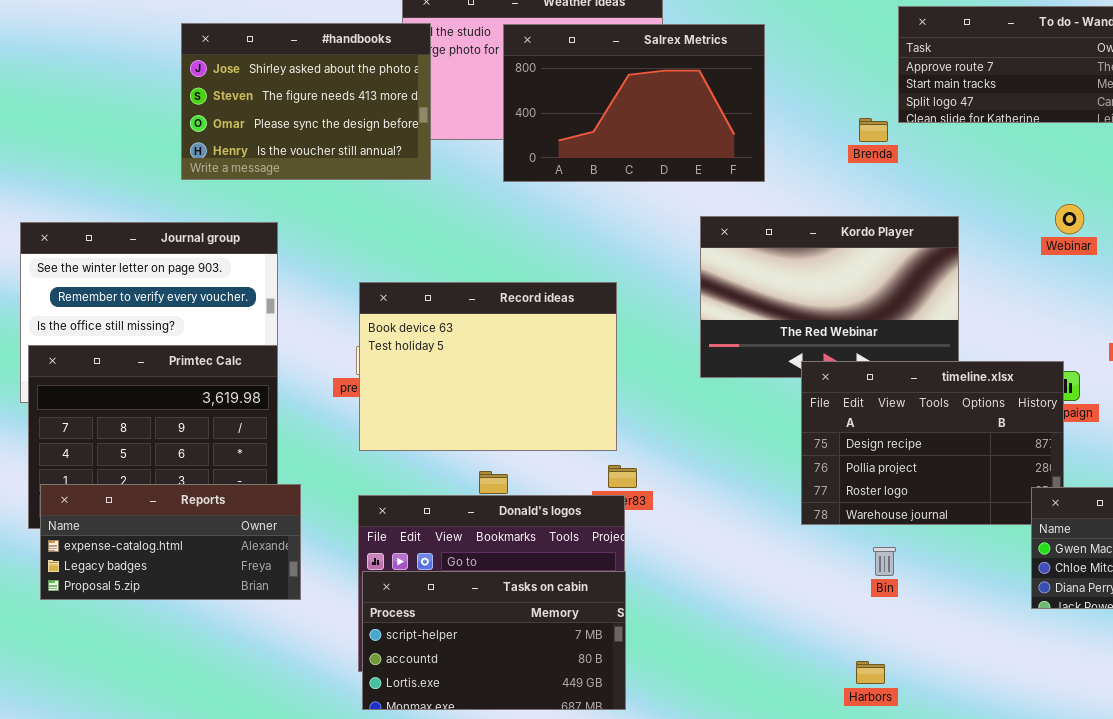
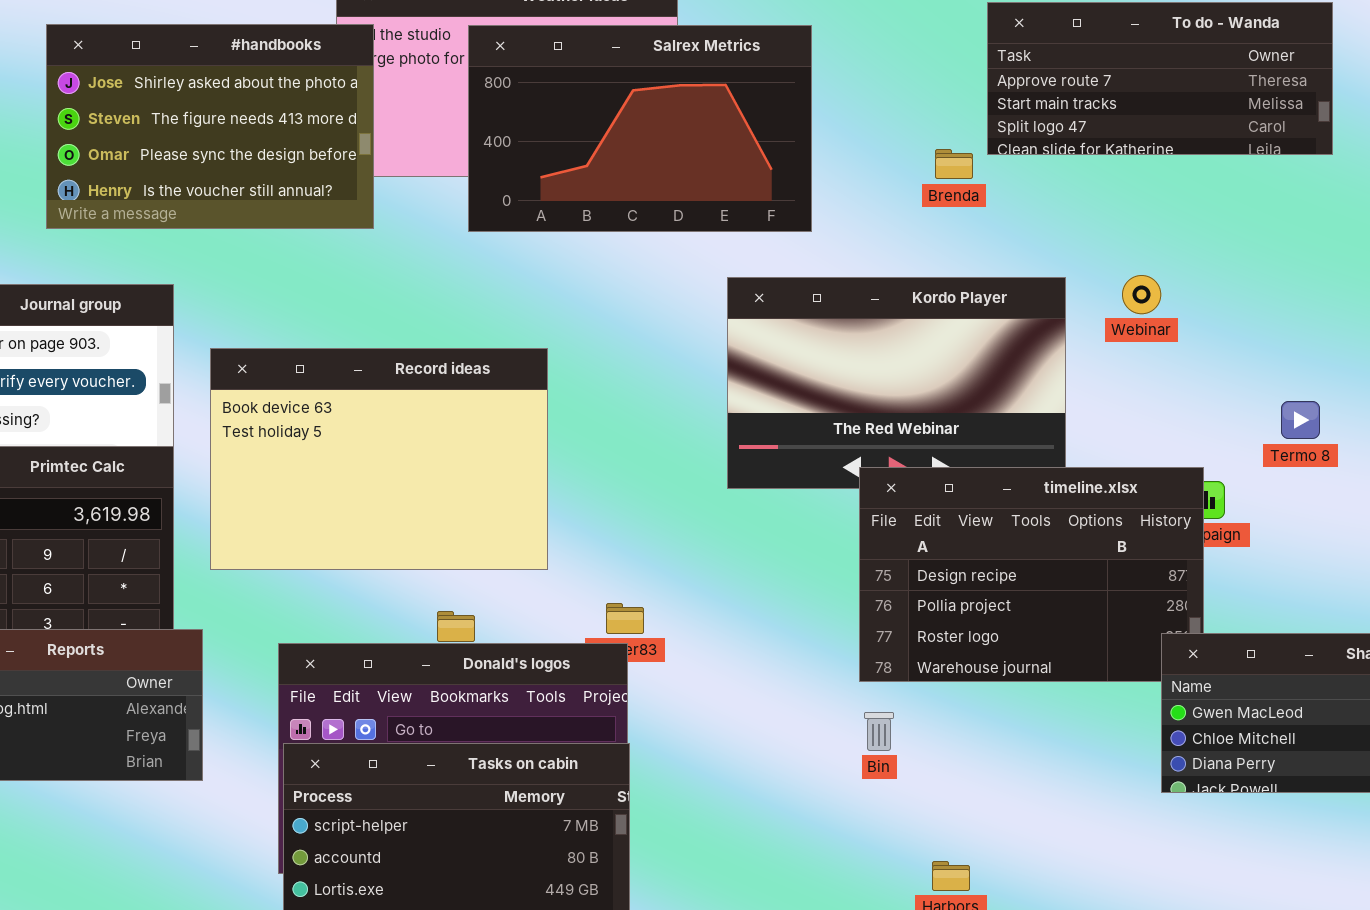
Webinar: [1055,204,1084,234] -> [1122,275,1161,314], moved
Record ideas: [359,282,617,451] -> [210,348,548,570], moved
Bin: [873,547,896,576] -> [864,712,894,751], moved

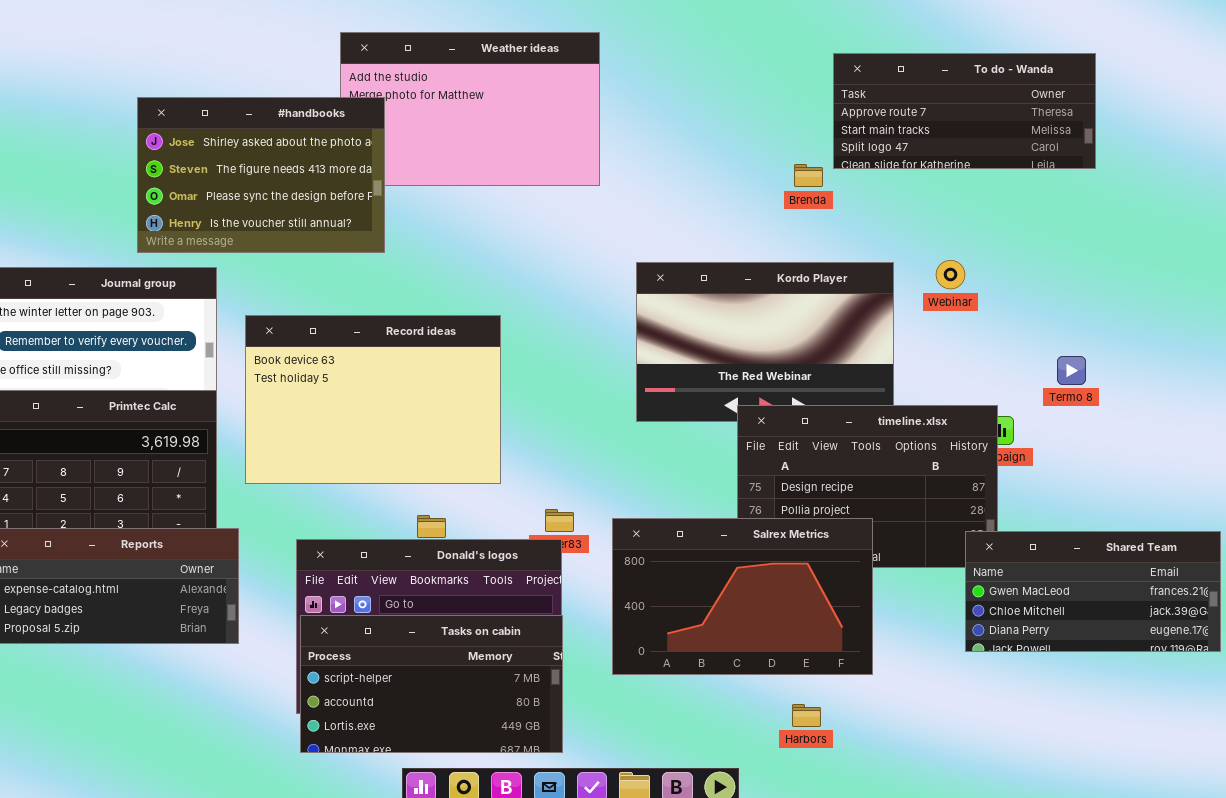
#handbooks: [46,24,374,229] -> [137,97,385,253], moved
Salrex Metrics: [468,25,812,232] -> [612,518,873,675], moved

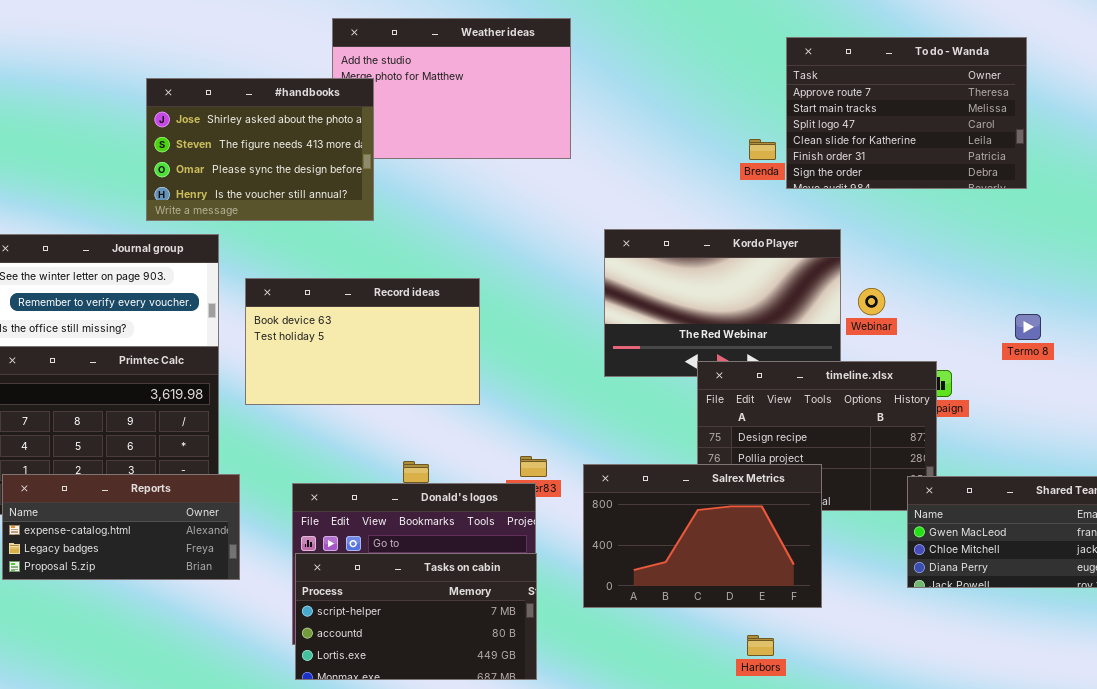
To do - Wanda: [833,53,1096,169] -> [786,37,1027,189], resized
Webinar: [936,260,965,289] -> [858,288,885,315], moved
Record ideas: [245,315,501,484] -> [245,278,480,405], resized
Termo 8: [1057,356,1086,385] -> [1015,314,1041,340], moved

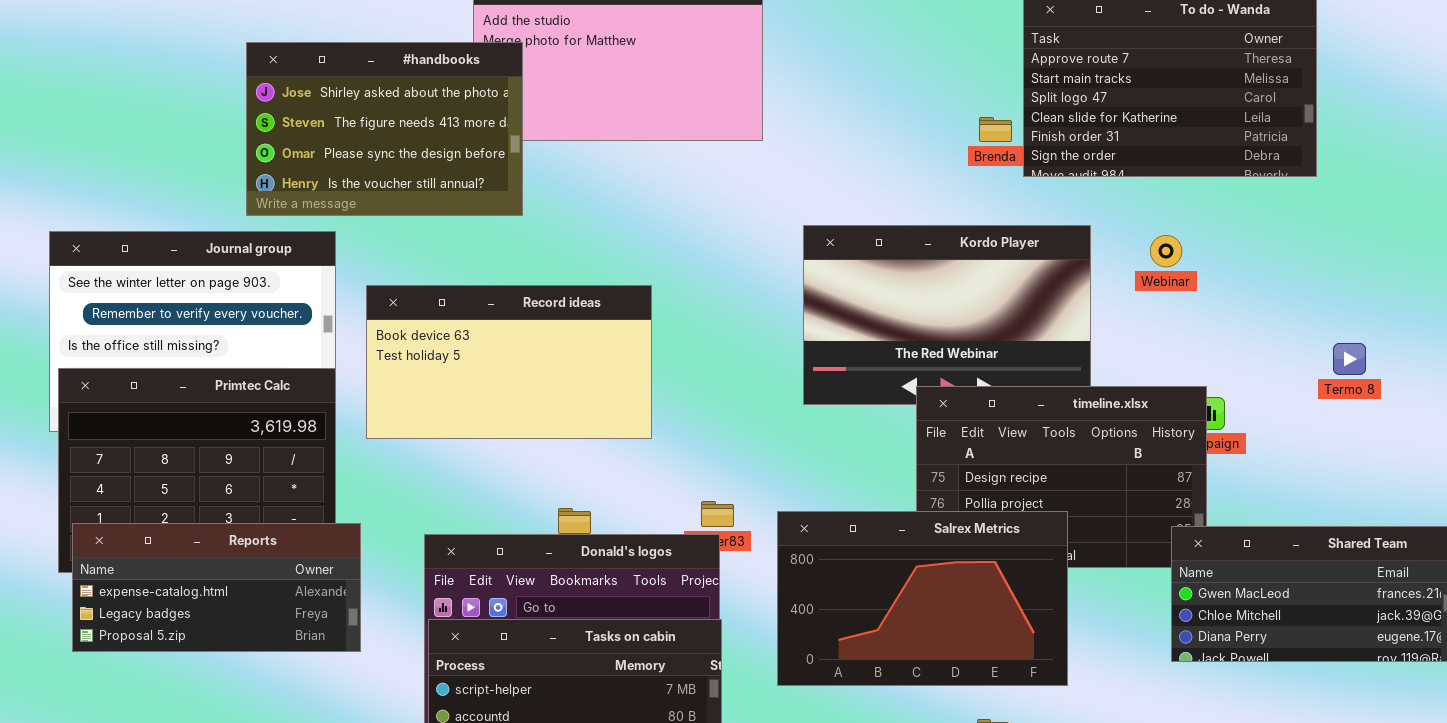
Webinar: [858,288,885,315] -> [1150,235,1182,267], moved
Termo 8: [1015,314,1041,340] -> [1333,343,1366,375], moved

